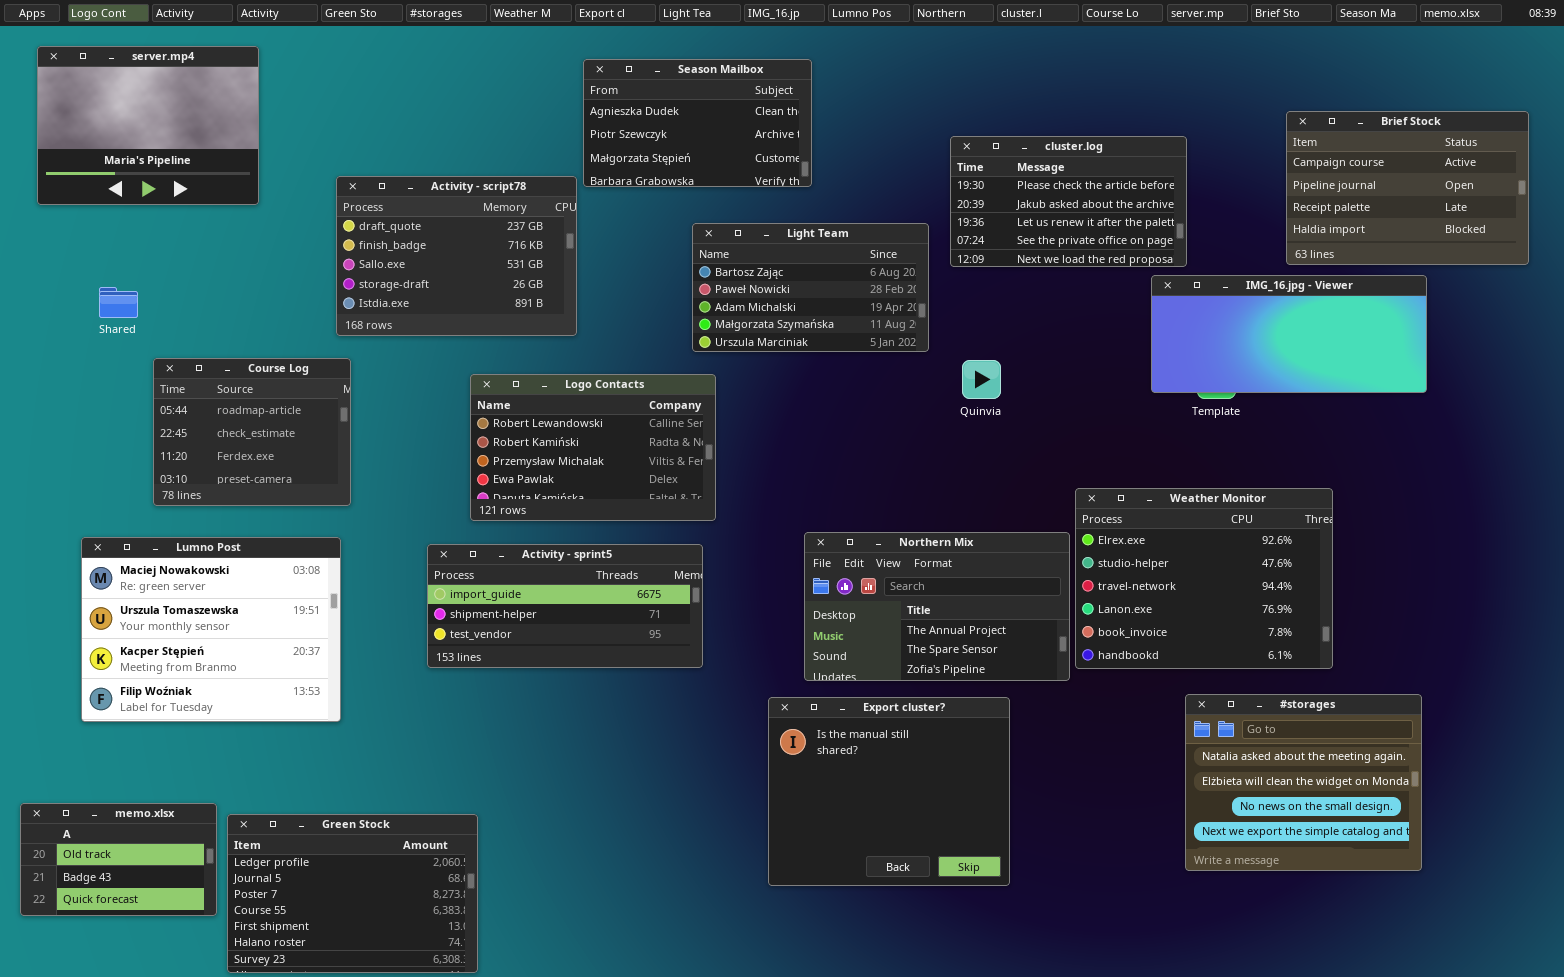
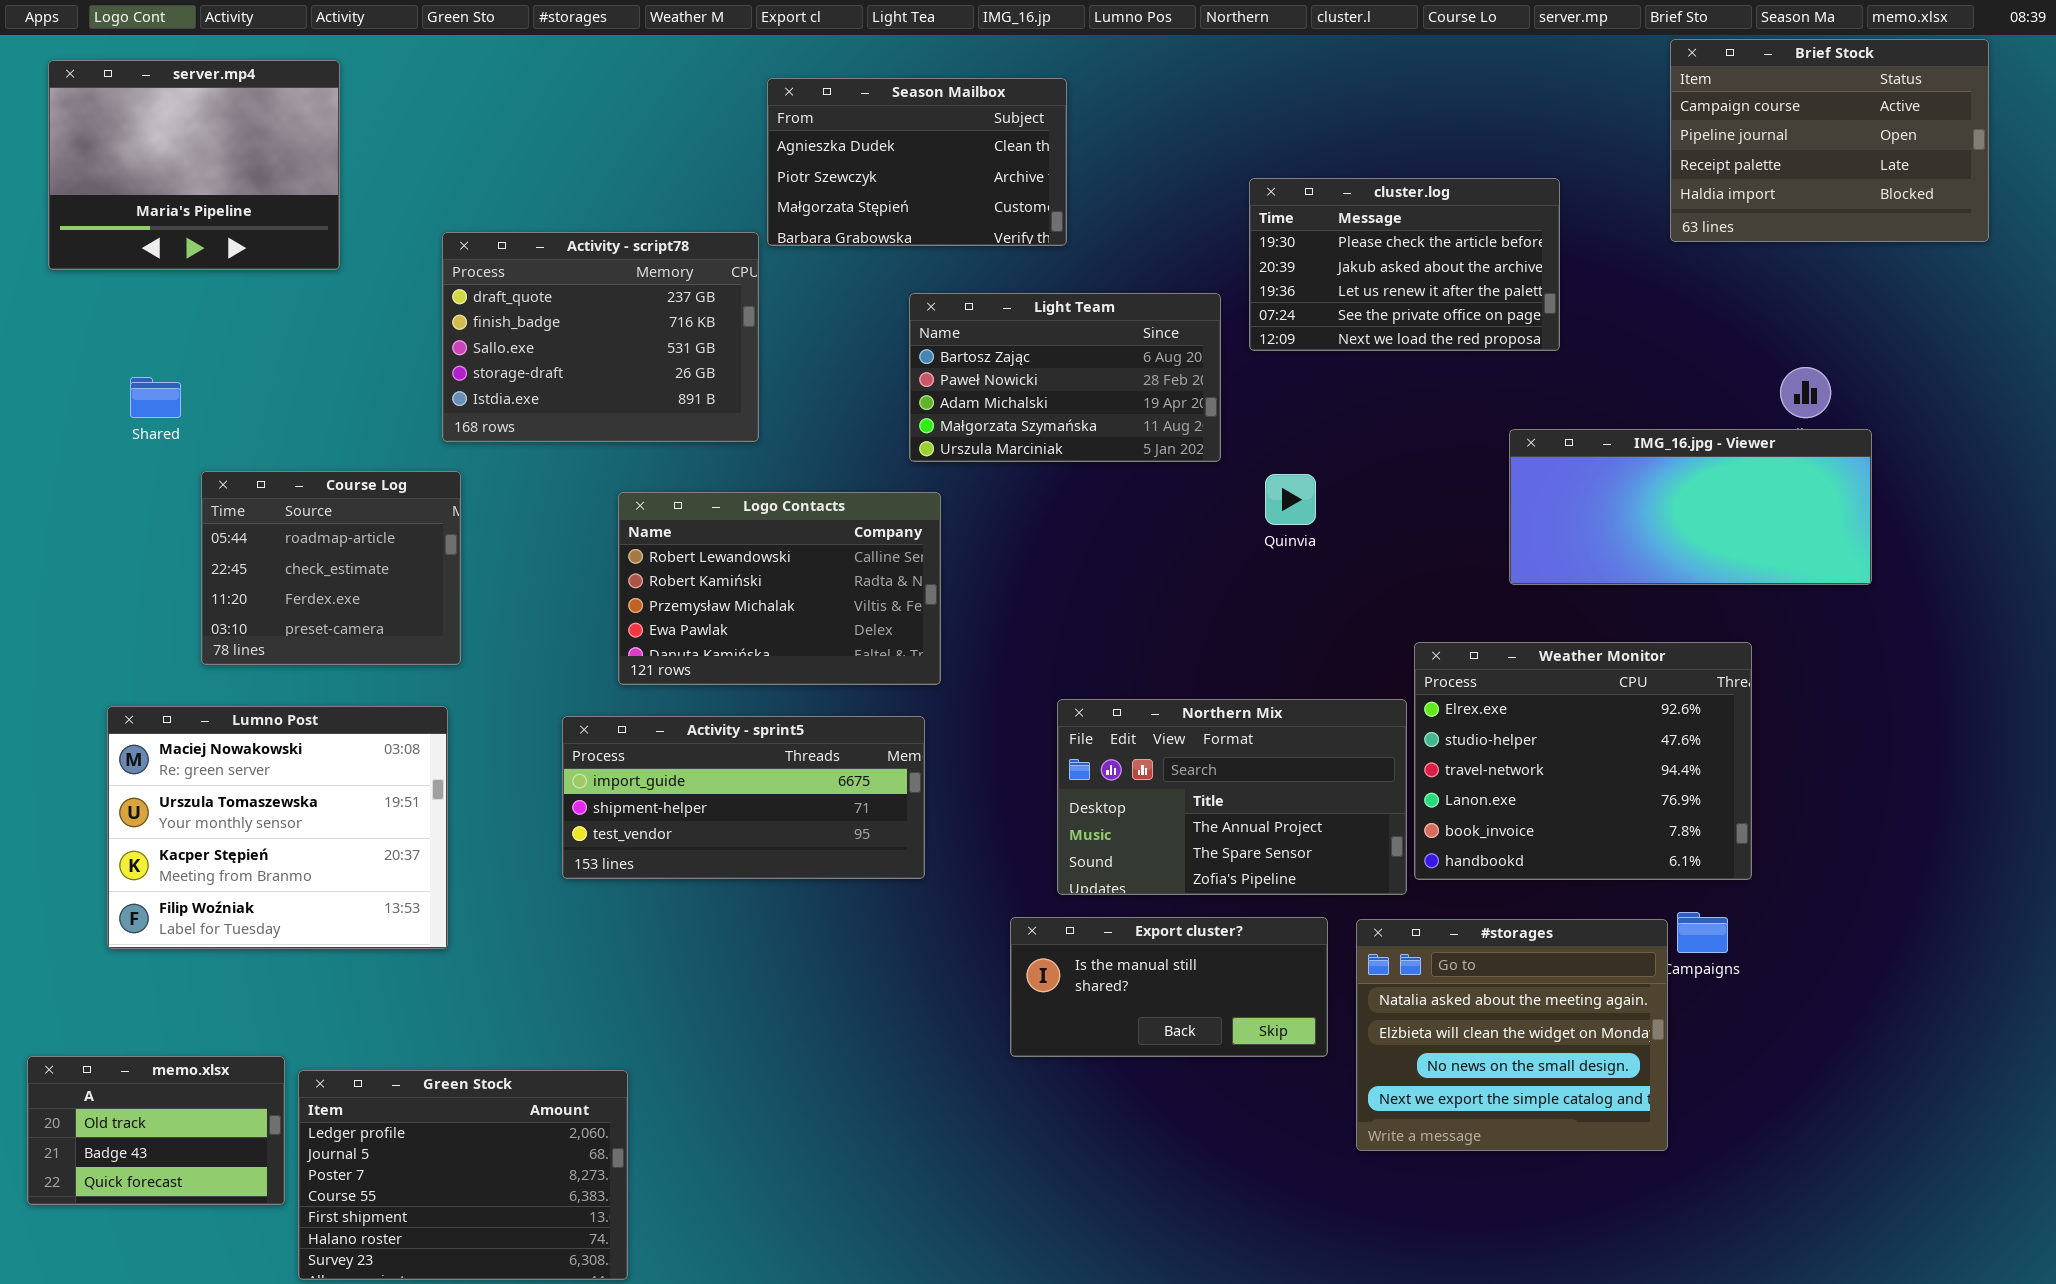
Brief Stock: [1286,111,1529,265] -> [1670,39,1989,242], moved
IMG_16.jpg - Viewer: [1151,275,1427,393] -> [1509,429,1872,585], moved
#storages: [1185,694,1422,871] -> [1356,919,1668,1151], moved
Export cluster?: [768,697,1010,886] -> [1010,917,1328,1057], resized

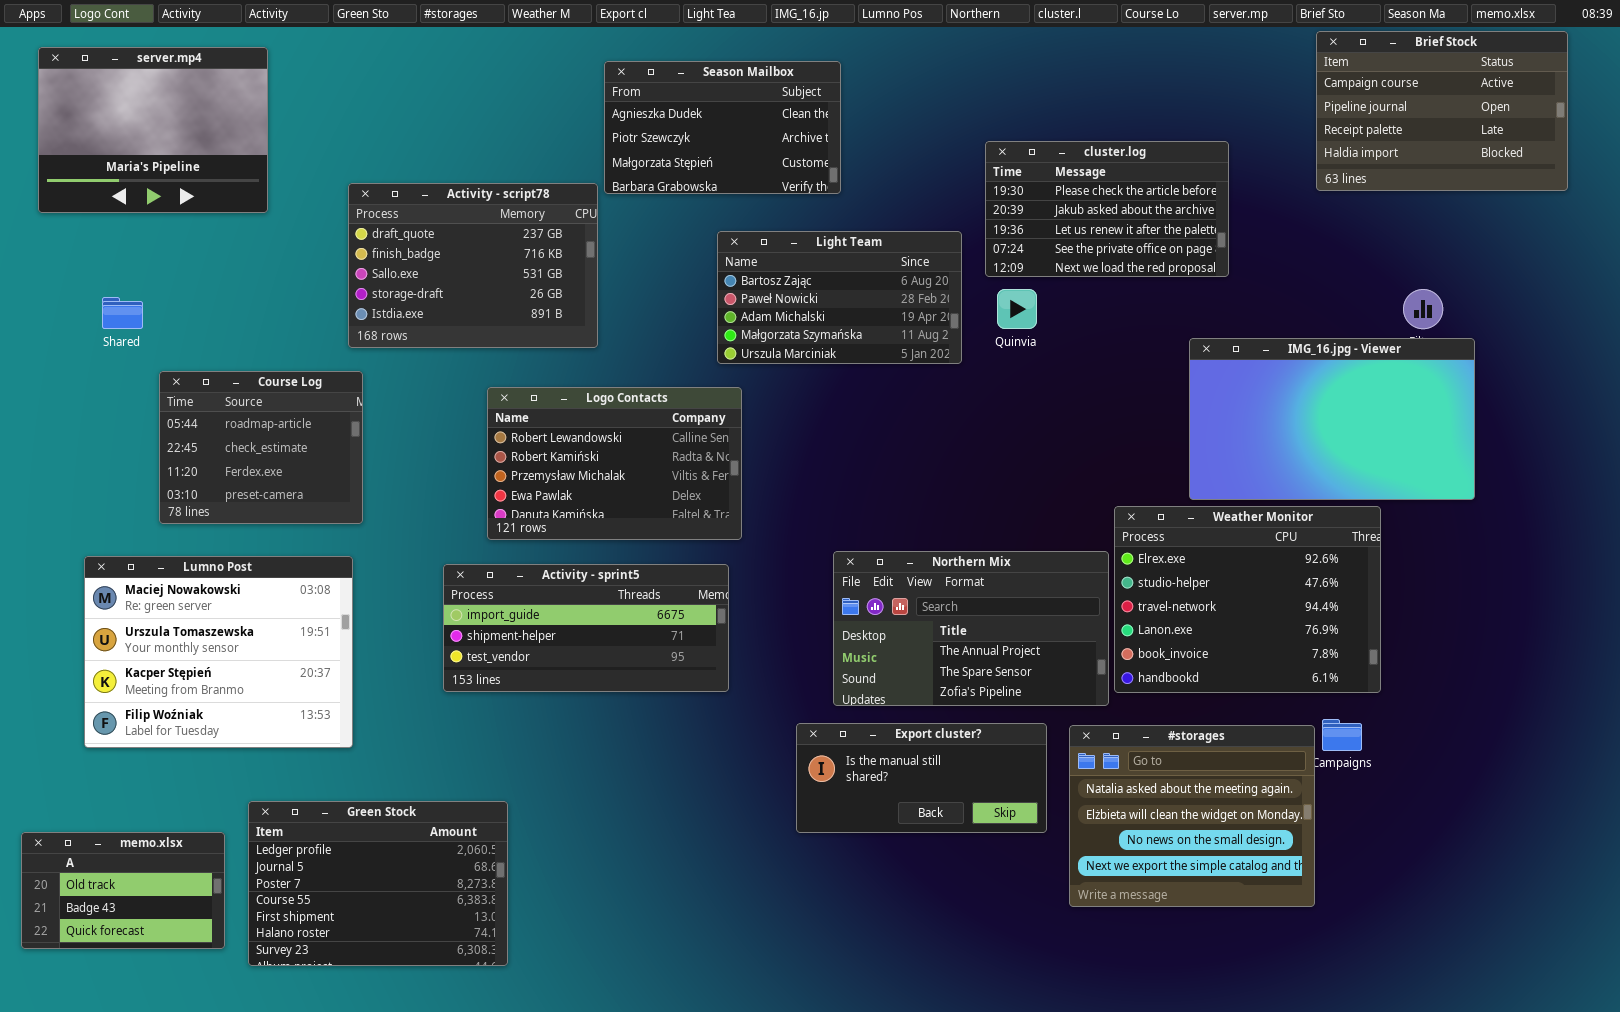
IMG_16.jpg - Viewer: [1509,429,1872,585] -> [1189,338,1475,500], resized
Quinvia: [1265,474,1316,525] -> [997,289,1037,329], moved
Green Stock: [298,1070,628,1280] -> [248,801,508,966], moved

